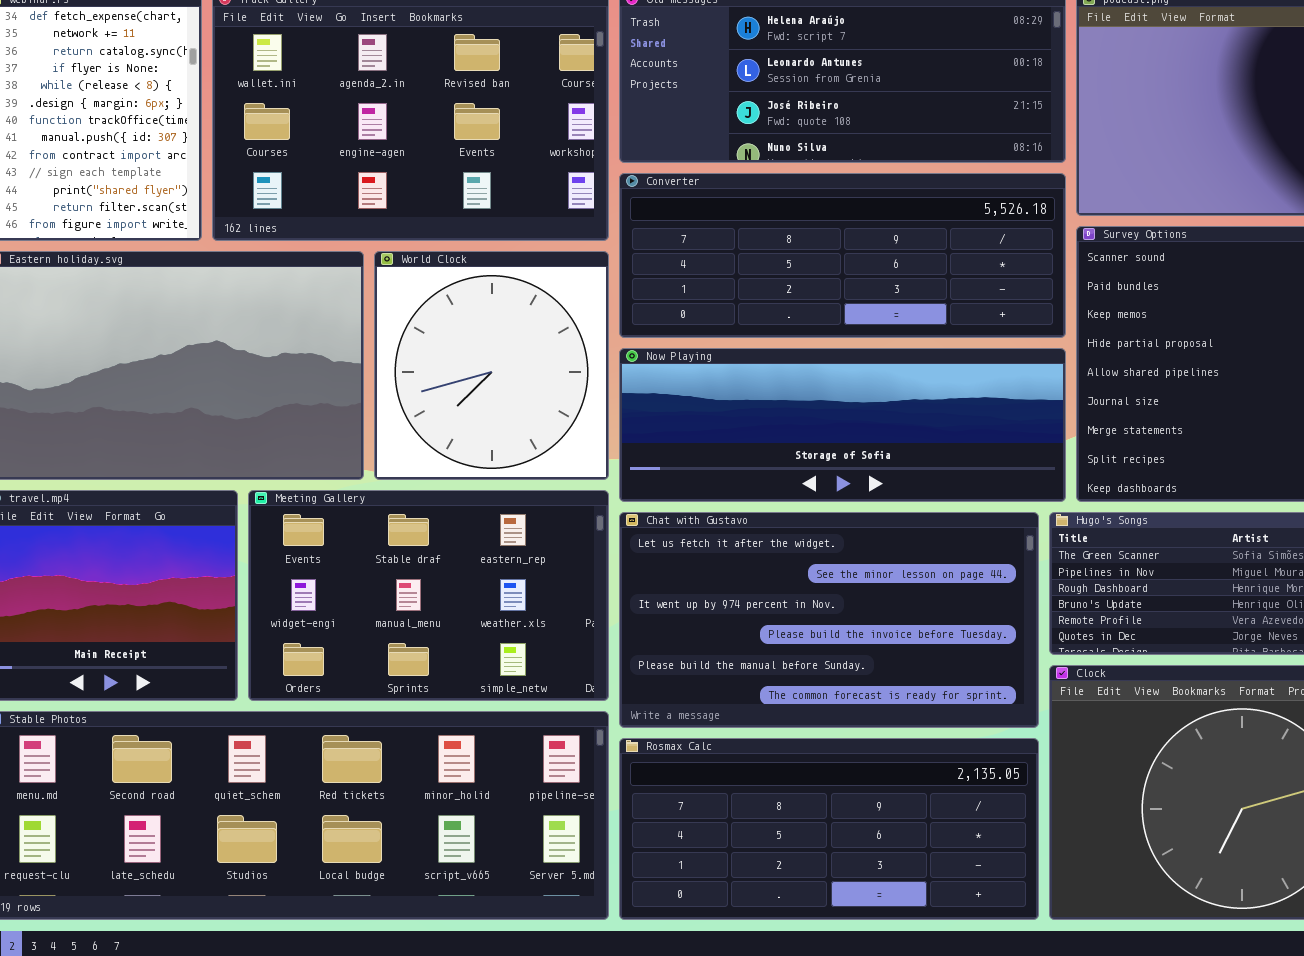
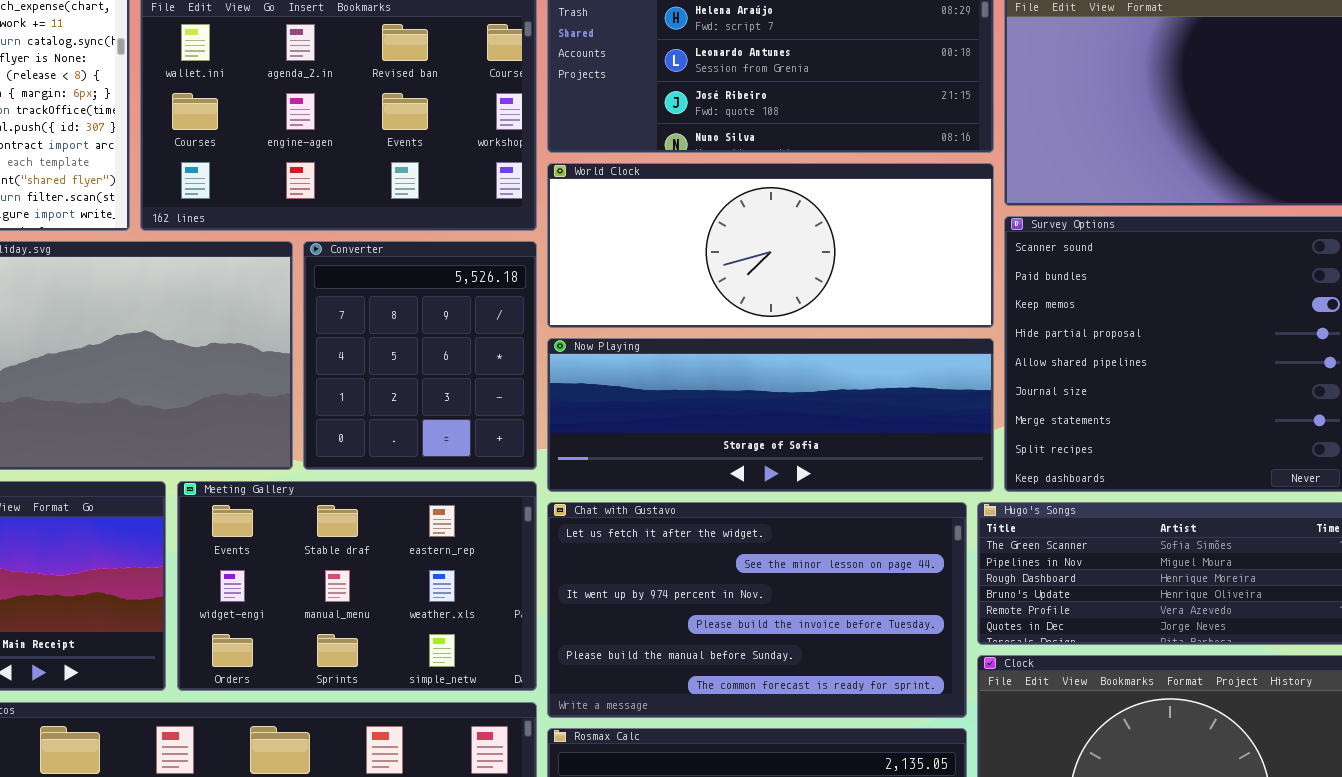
Converter: [619,173,1066,338] -> [303,241,537,470], moved, resized
World Clock: [374,251,609,480] -> [547,163,994,328], moved, resized

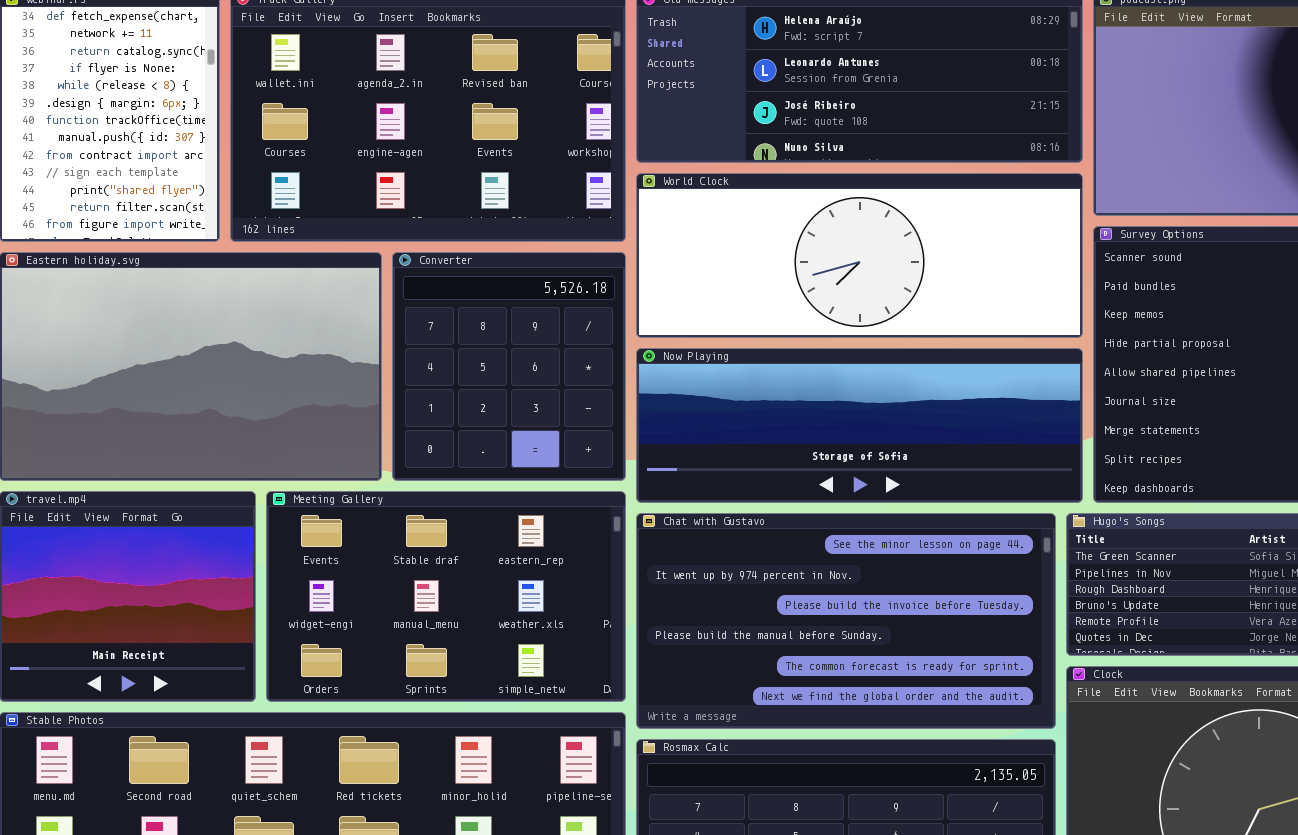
Chat with Gustavo: [547,502,967,718] -> [636,513,1056,729], scrolled down 1 row

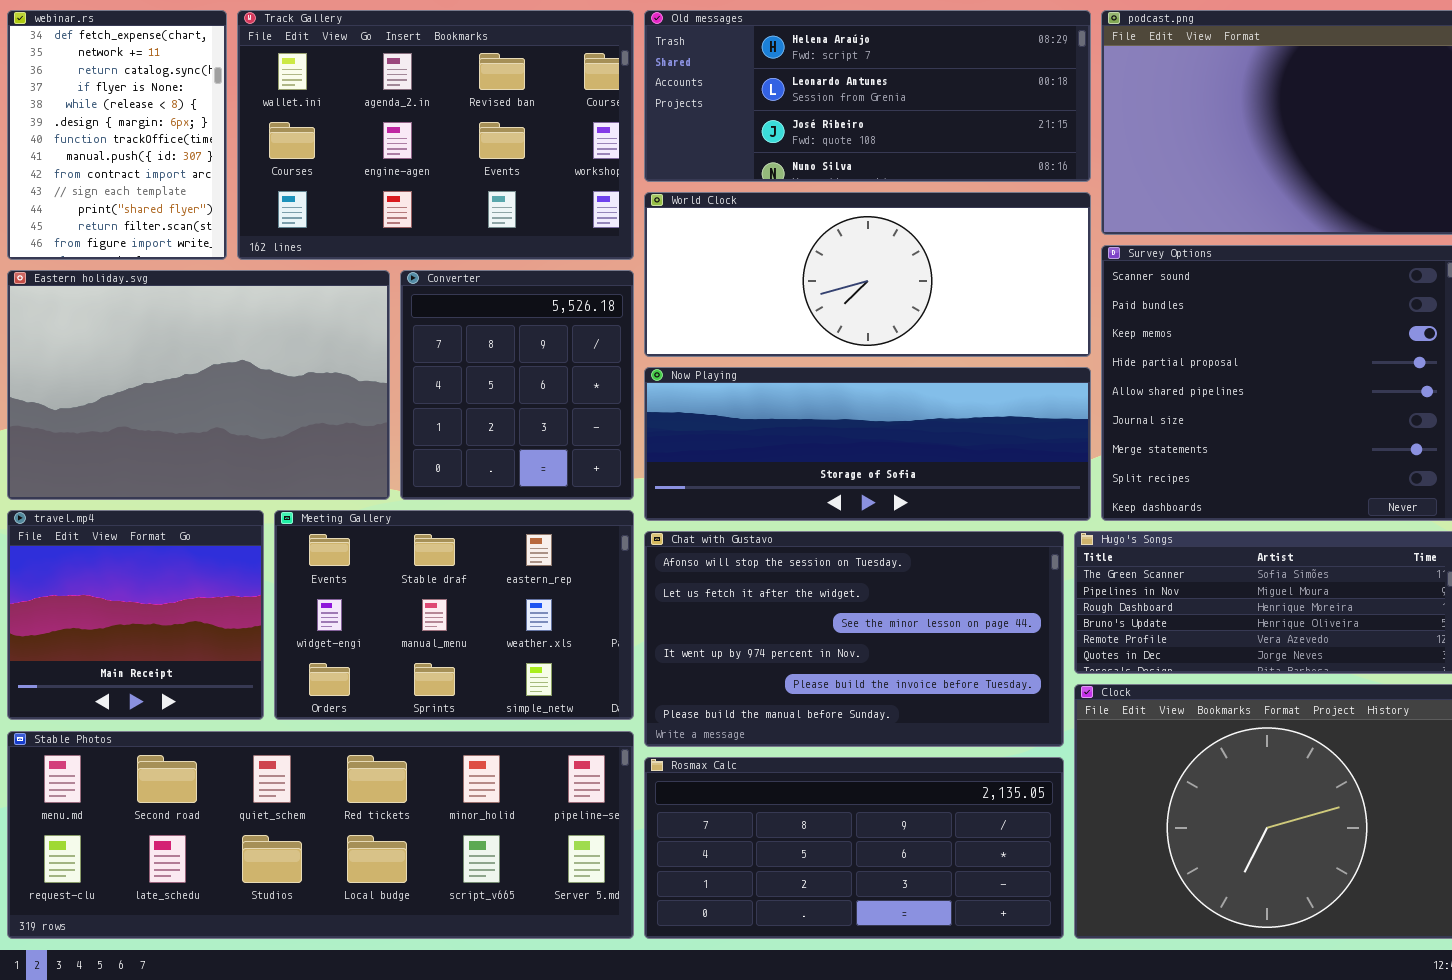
Chat with Gustavo: [636,513,1056,729] -> [644,531,1064,747], scrolled up 2 rows

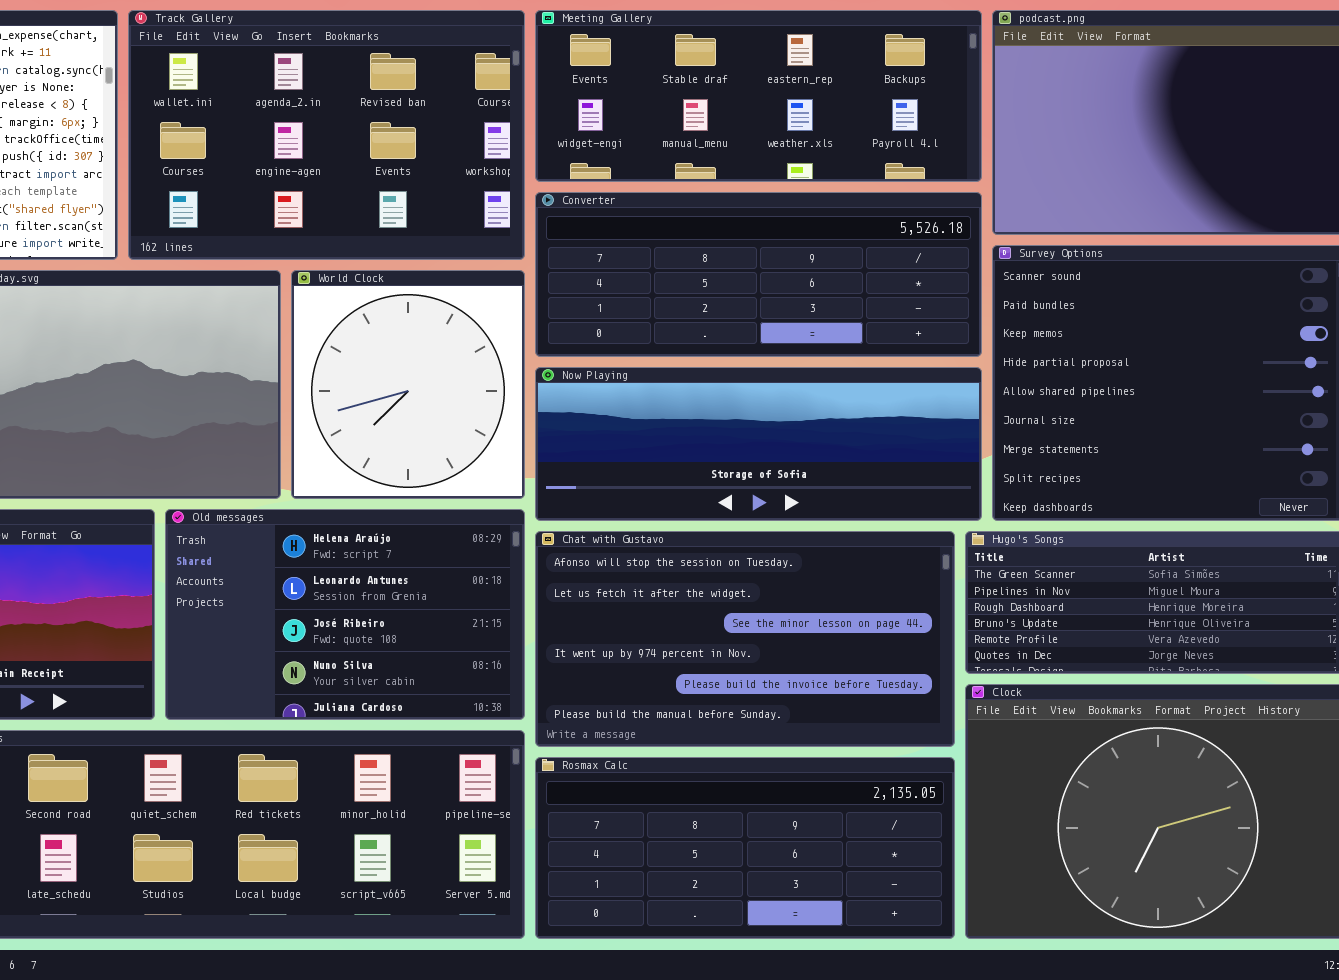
Old messages: [644,10,1091,182] -> [165,509,525,720], moved, resized
World Clock: [644,192,1091,357] -> [291,270,525,499], moved, resized
Converter: [400,270,634,500] -> [535,192,982,357], moved, resized
Meeting Gallery: [274,510,634,720] -> [535,10,982,182], moved, resized

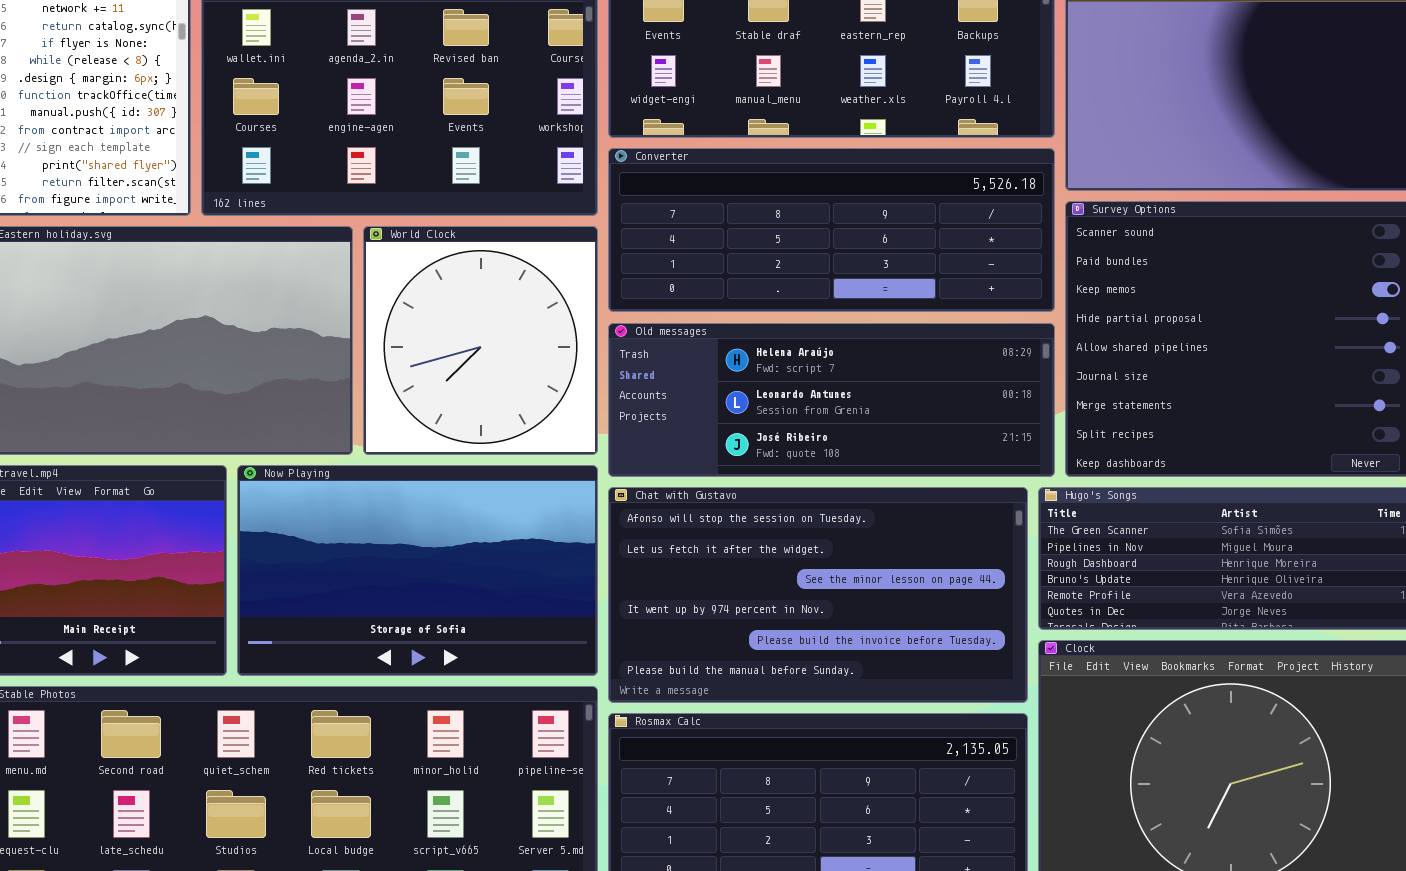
Now Playing: [535,367,982,521] -> [237,465,598,676], moved, resized
Old messages: [165,509,525,720] -> [608,323,1055,477], moved, resized

